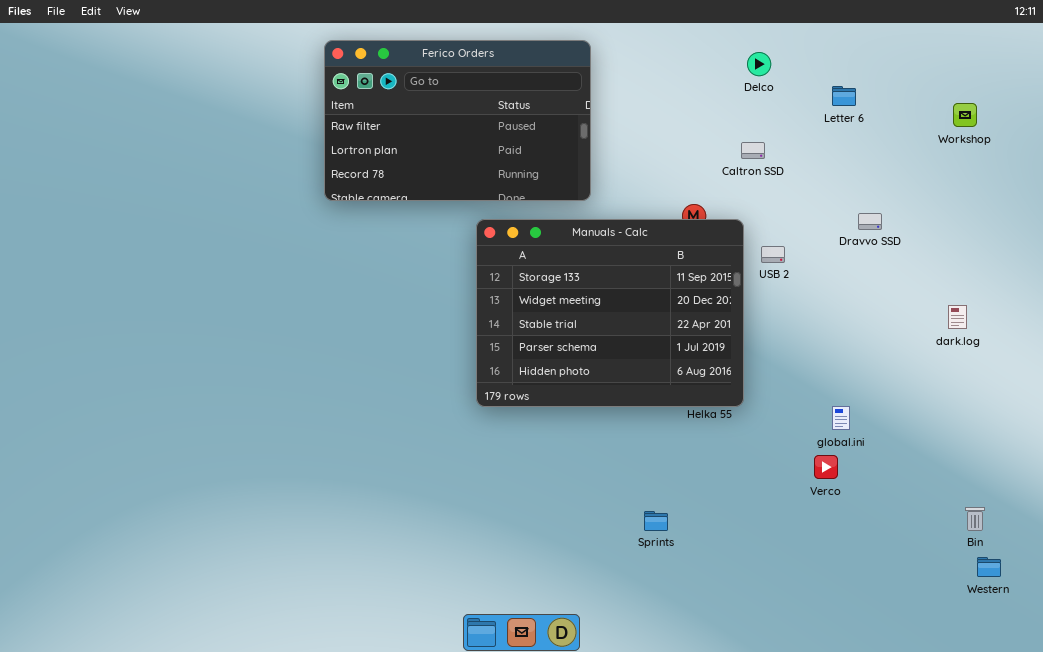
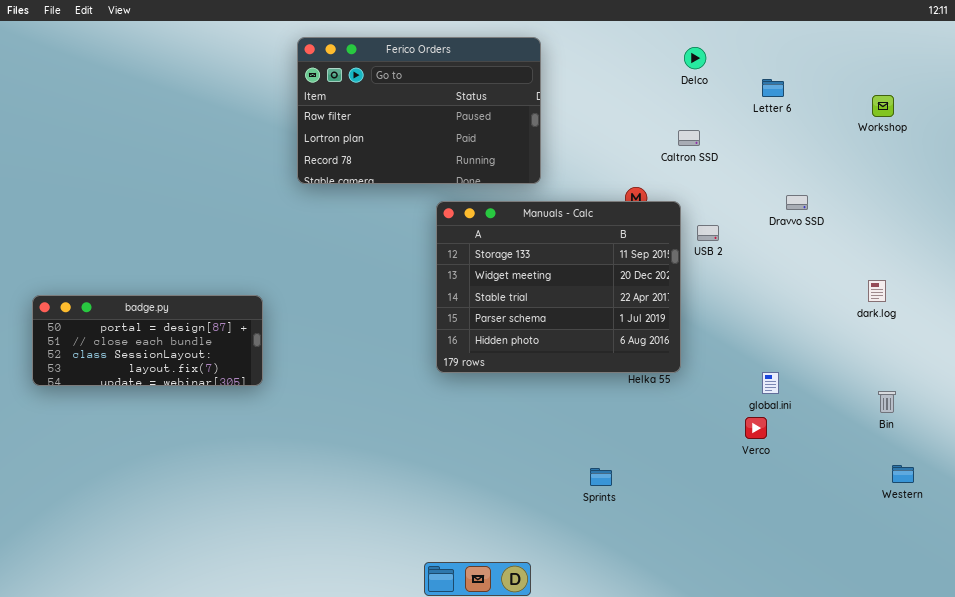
badge.py: none -> [32,295,263,386], opened
Bin: [965,507,985,531] -> [878,391,896,413], moved
Western: [977,557,1001,577] -> [892,465,914,483], moved

